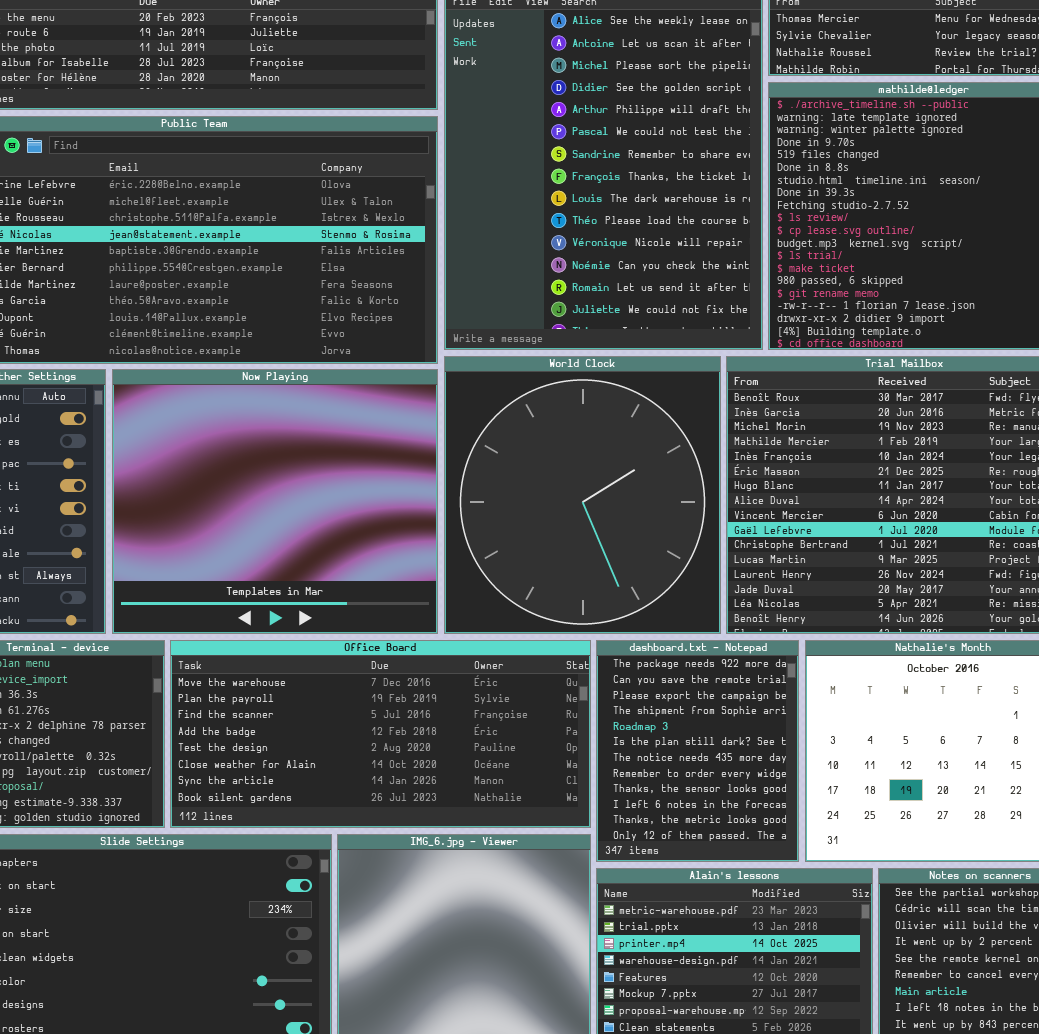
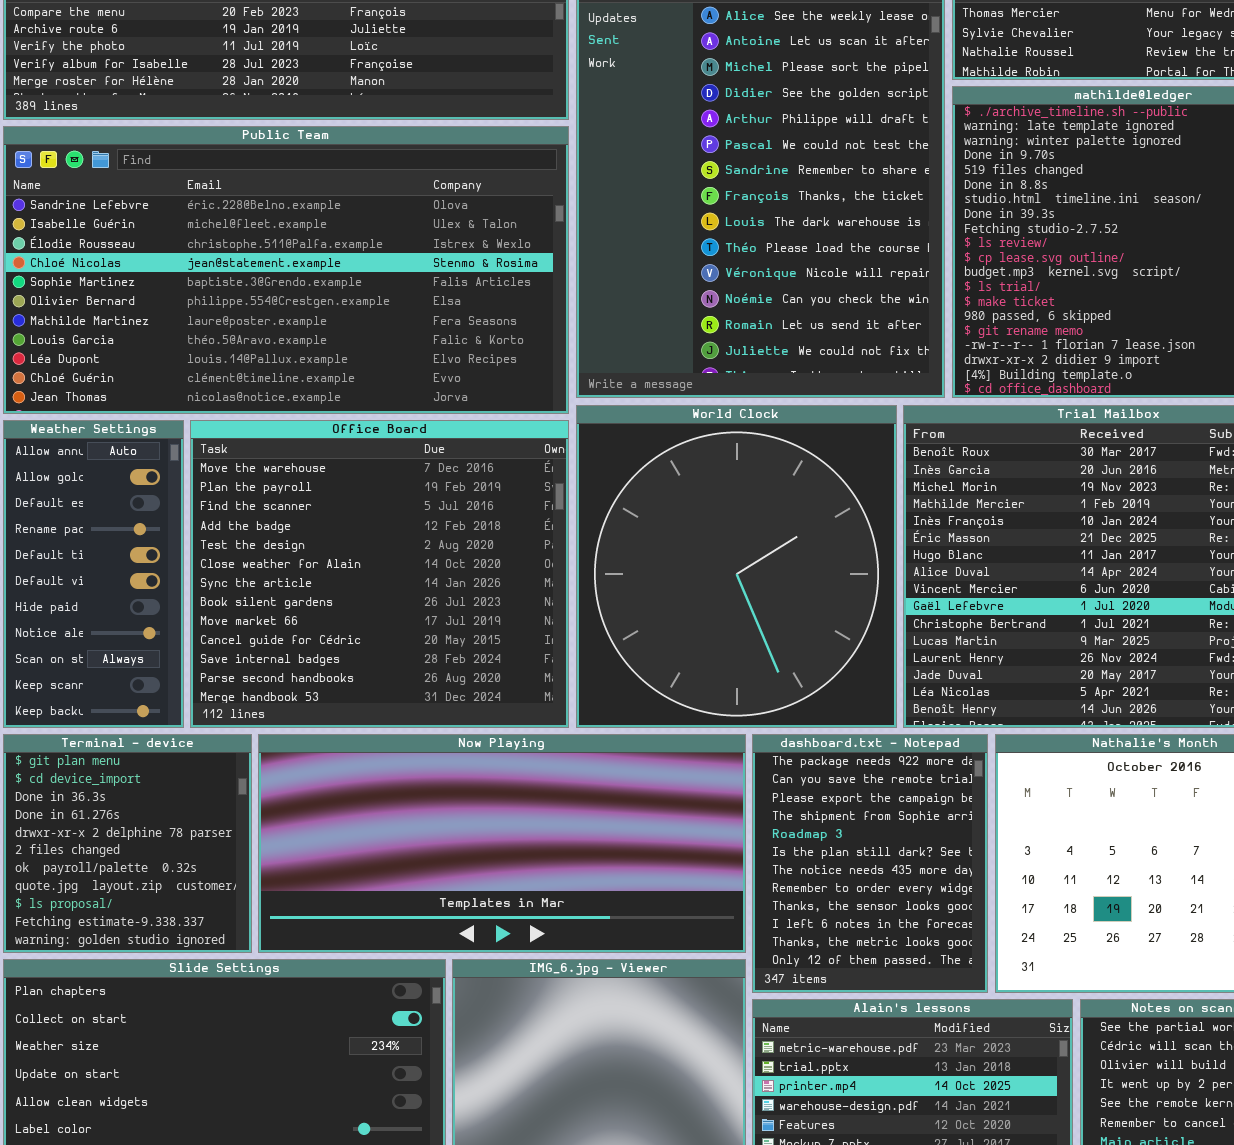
Now Playing: [112,369,438,634] -> [258,734,746,953], moved, resized
Office Board: [170,640,591,828] -> [190,420,569,728], moved, resized

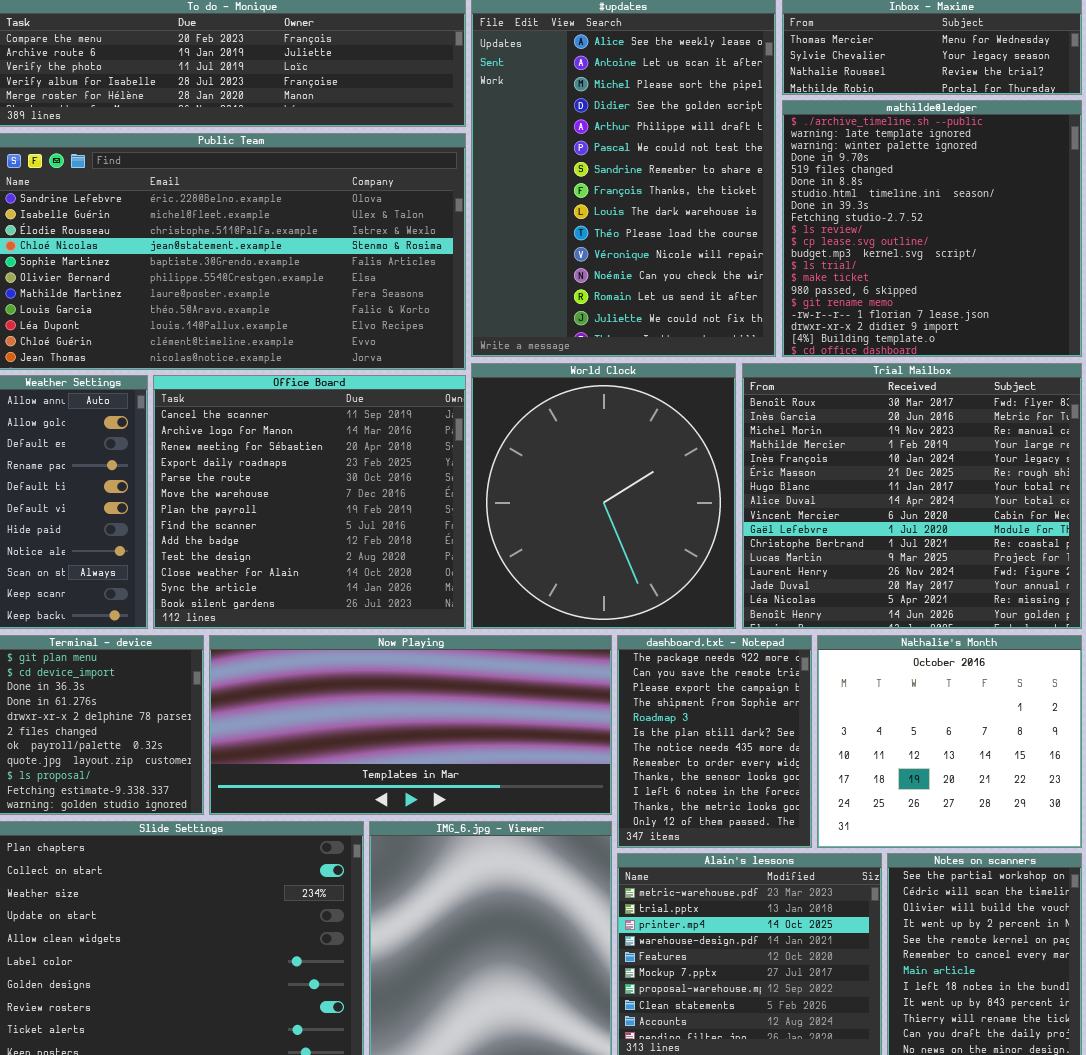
Office Board: [190,420,569,728] -> [153,375,466,629], scrolled up 5 rows

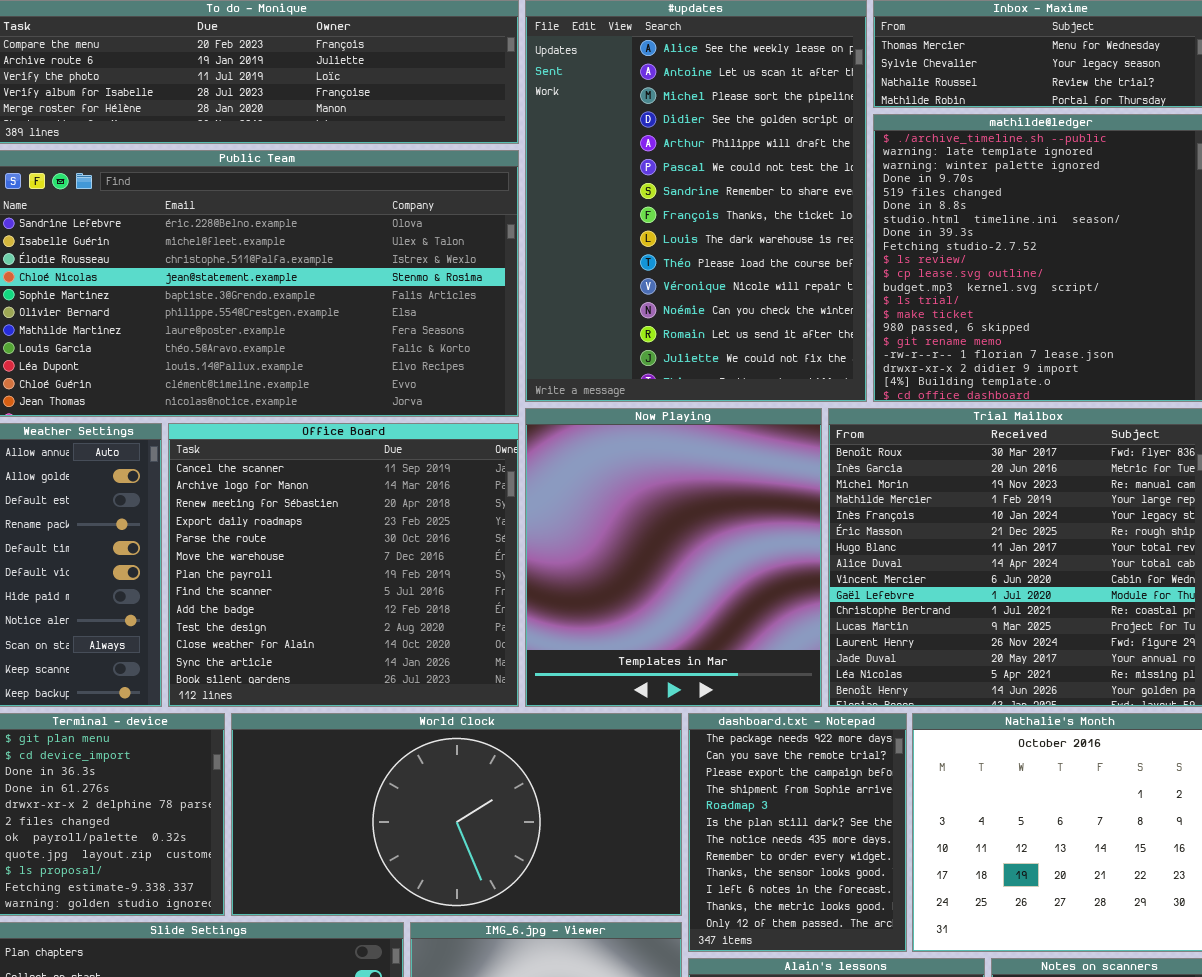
World Clock: [471,363,736,629] -> [231,713,682,916], moved, resized
Now Playing: [209,635,612,815] -> [525,408,822,707], moved, resized

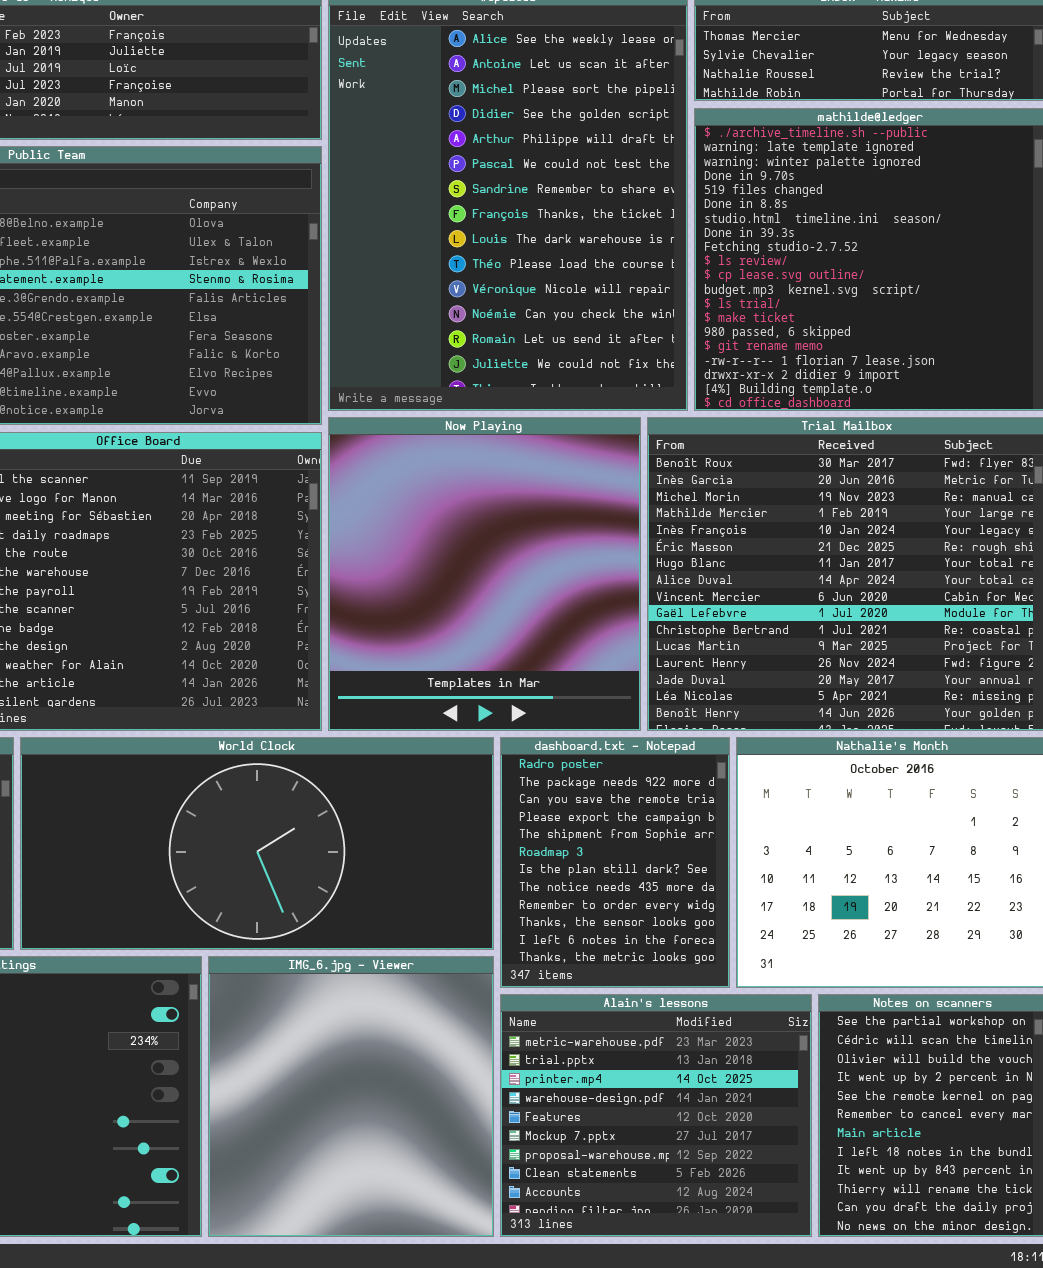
dashboard.txt - Notepad: [688,713,907,952] -> [500,737,730,988], scrolled up 1 row

